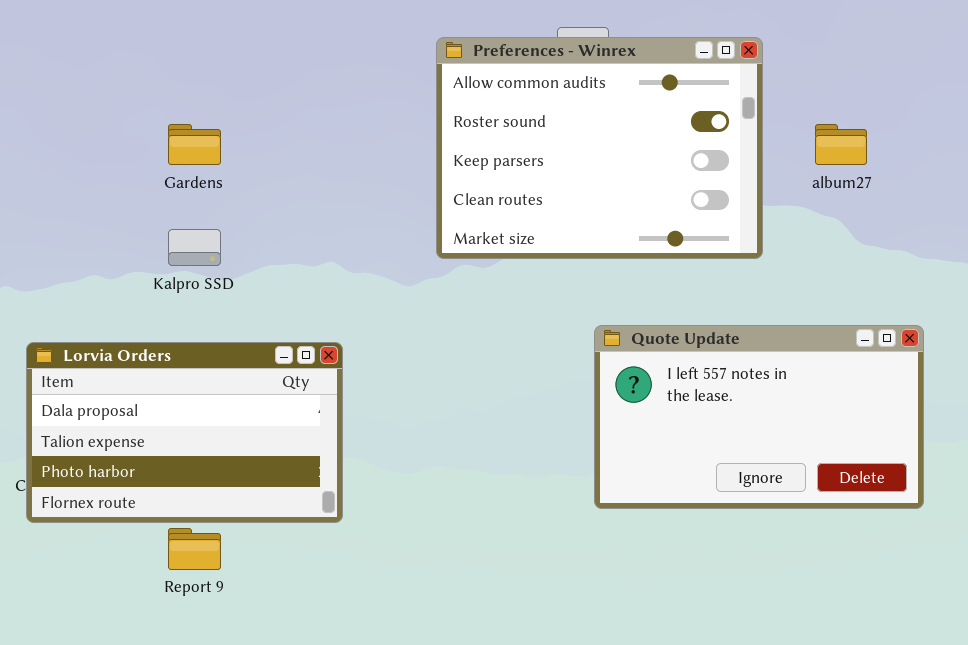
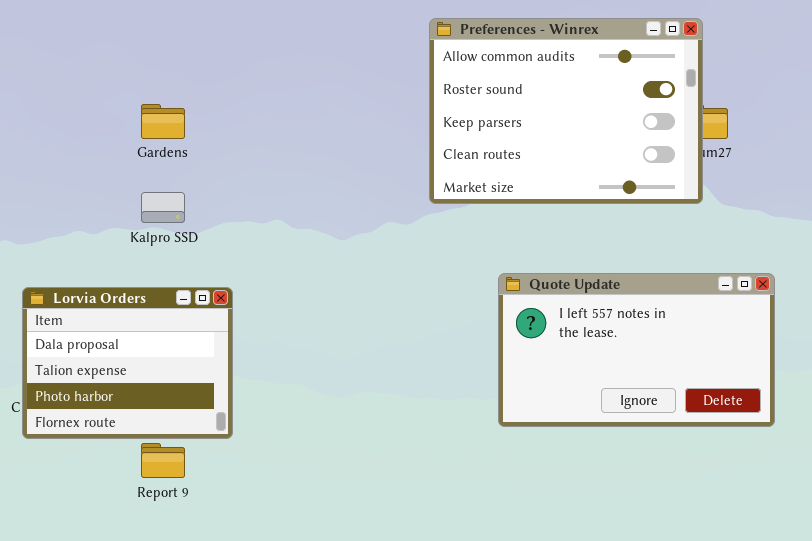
Preferences - Winrex: [436,37,763,259] -> [429,18,703,204], moved
Lorvia Orders: [26,342,343,523] -> [22,287,233,439], resized

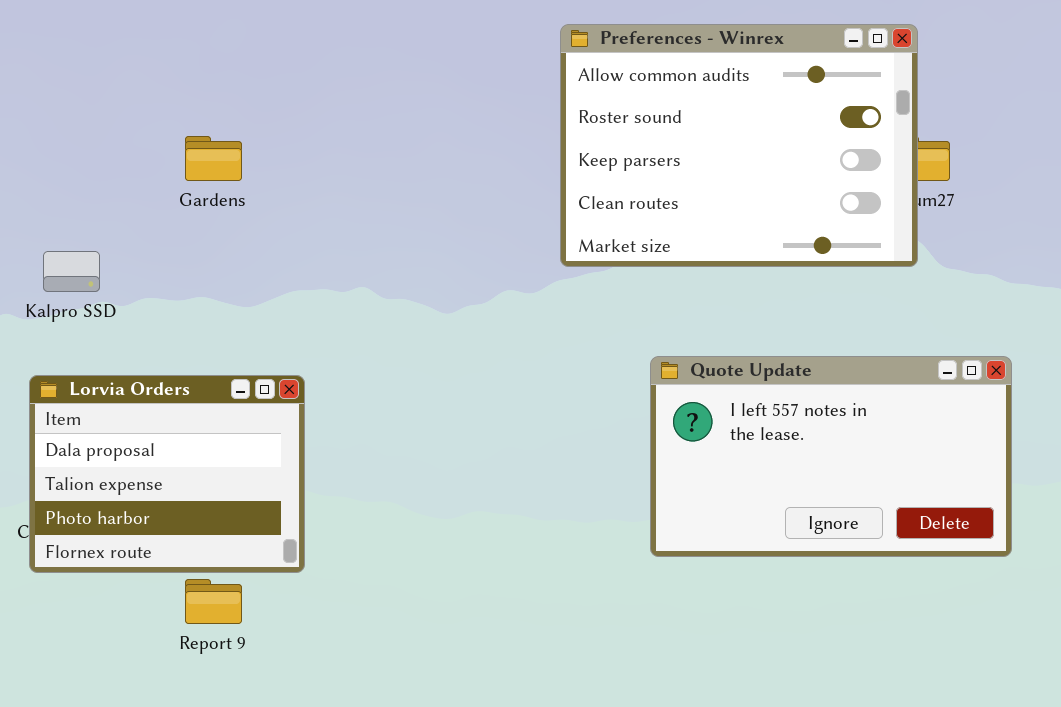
Kalpro SSD: [141,192,185,223] -> [43,251,100,292], moved

